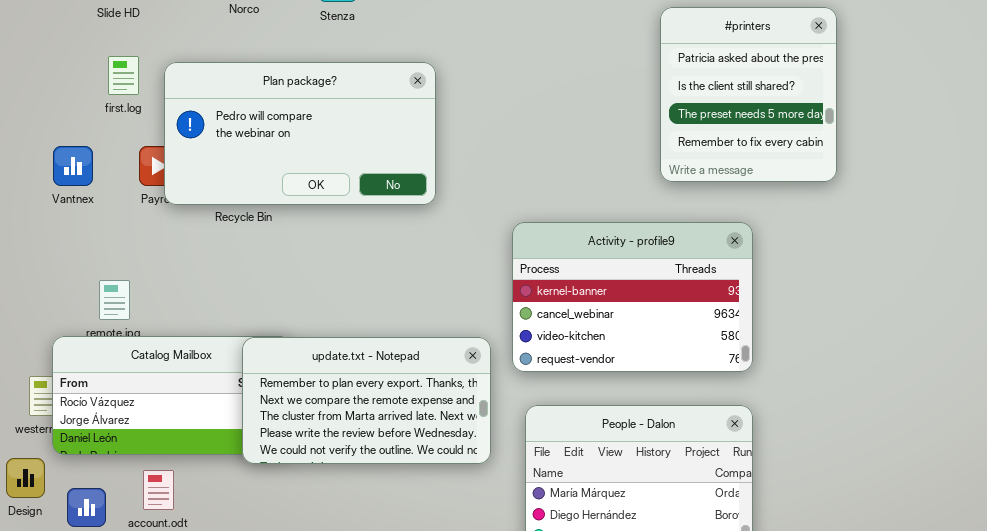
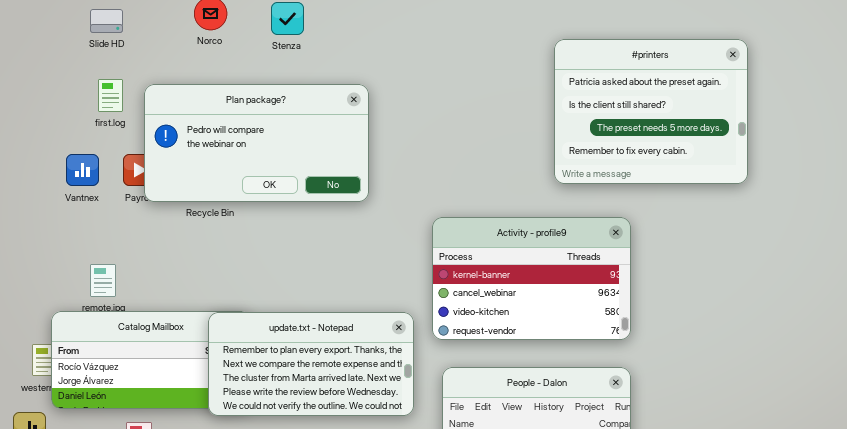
#printers: [660,7,837,182] -> [554,39,748,184], resized
Vantnex: [53,146,93,186] -> [66,154,99,186], moved

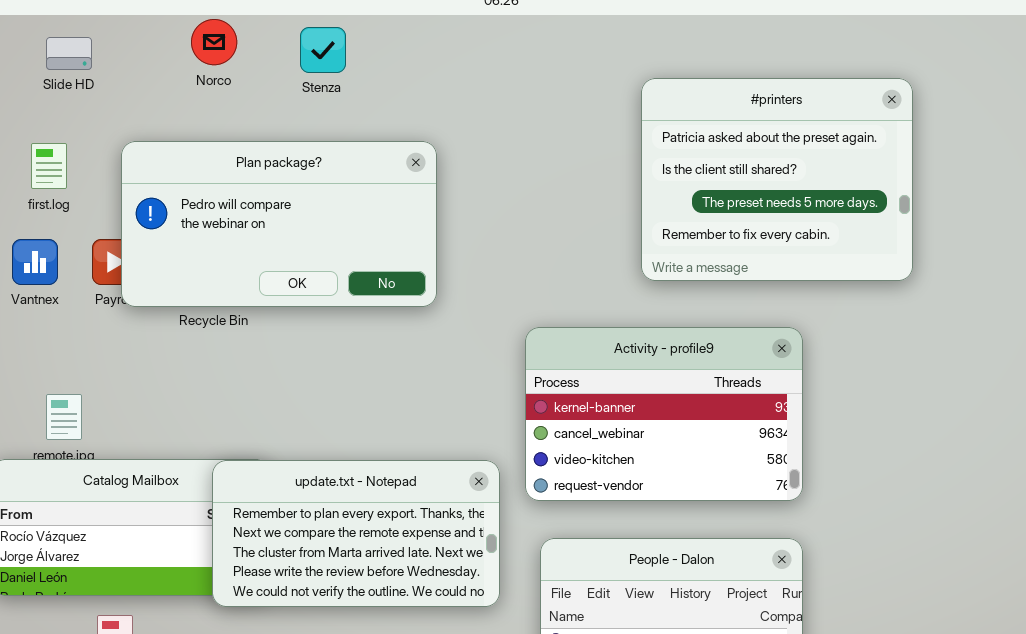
#printers: [554,39,748,184] -> [641,78,913,281], moved
first.log: [98,79,123,112] -> [31,143,67,189], moved

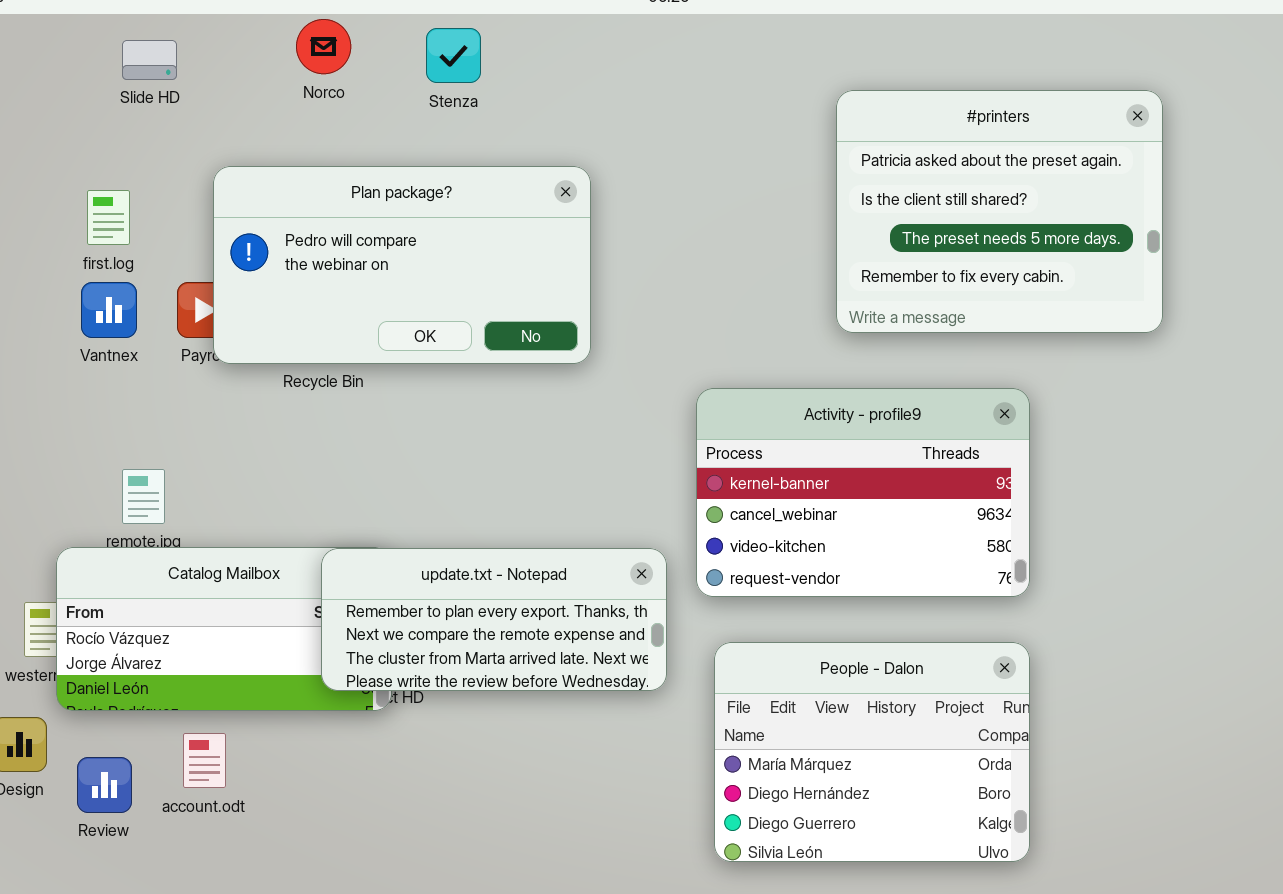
first.log: [31,143,67,189] -> [87,190,130,245], moved
update.txt - Notepad: [212,460,500,607] -> [321,548,667,691], resized

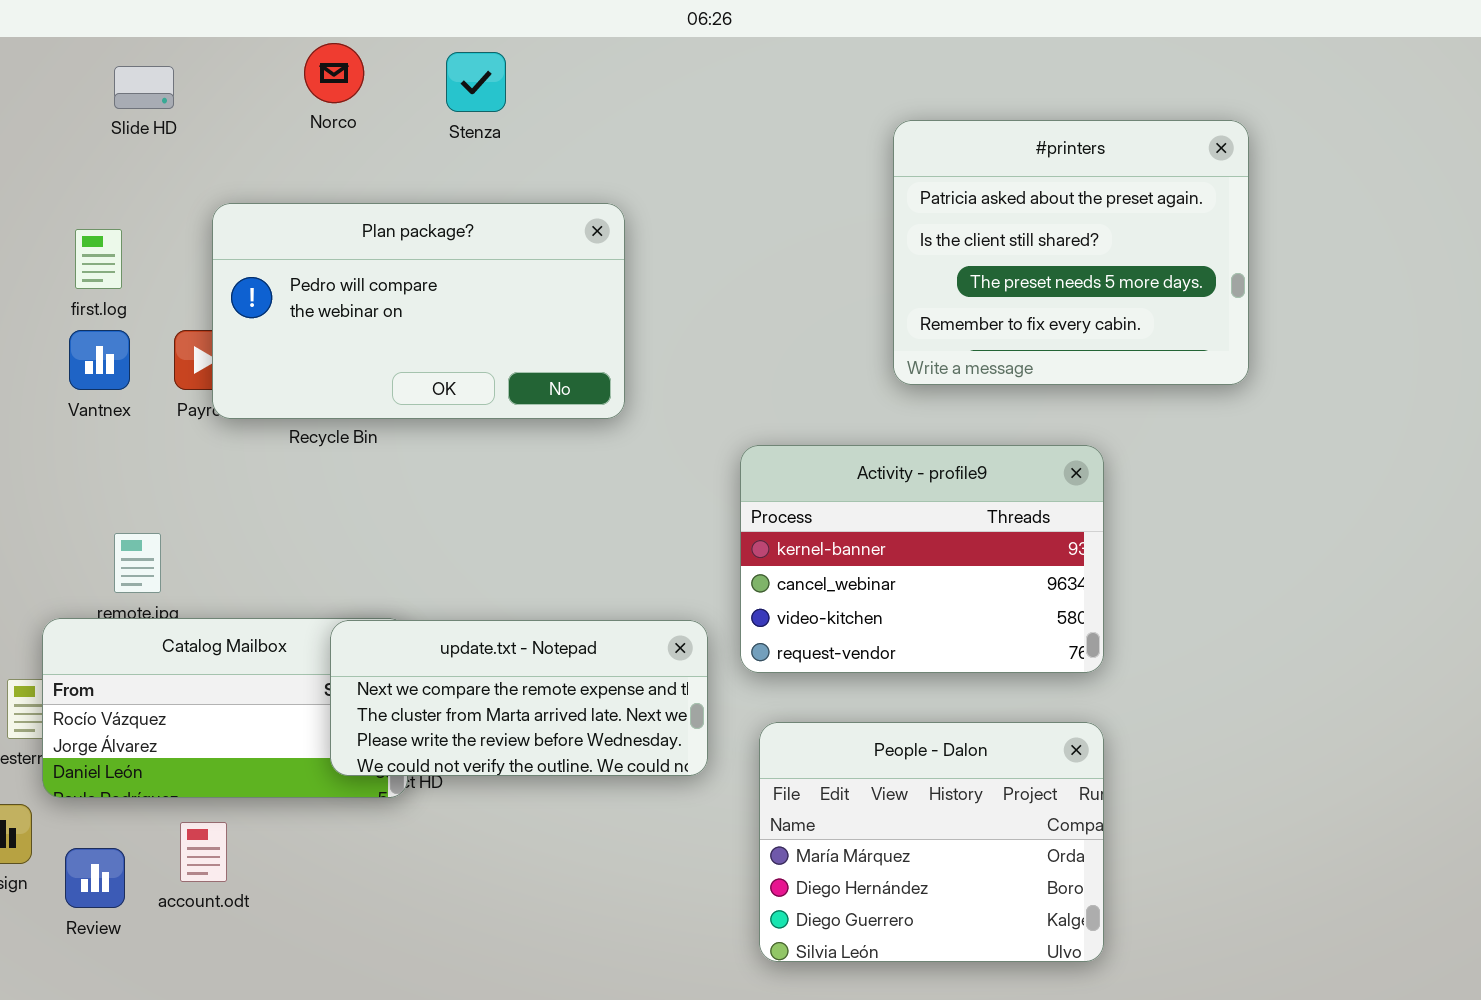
update.txt - Notepad: [321,548,667,691] -> [330,620,708,776], scrolled down 1 row

